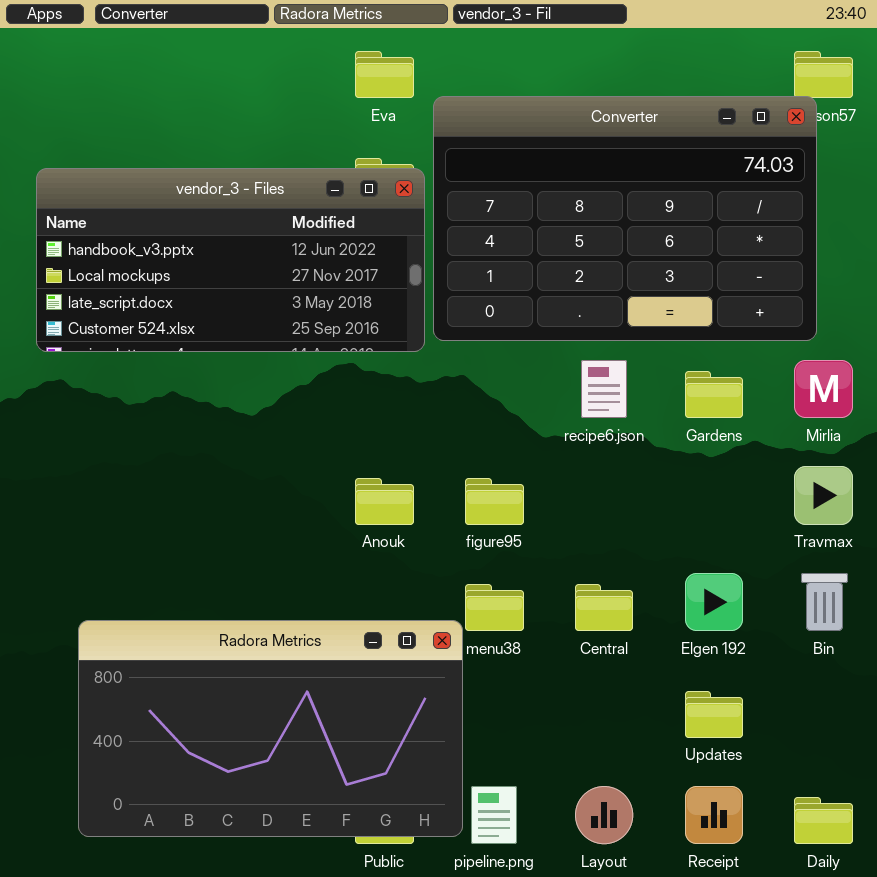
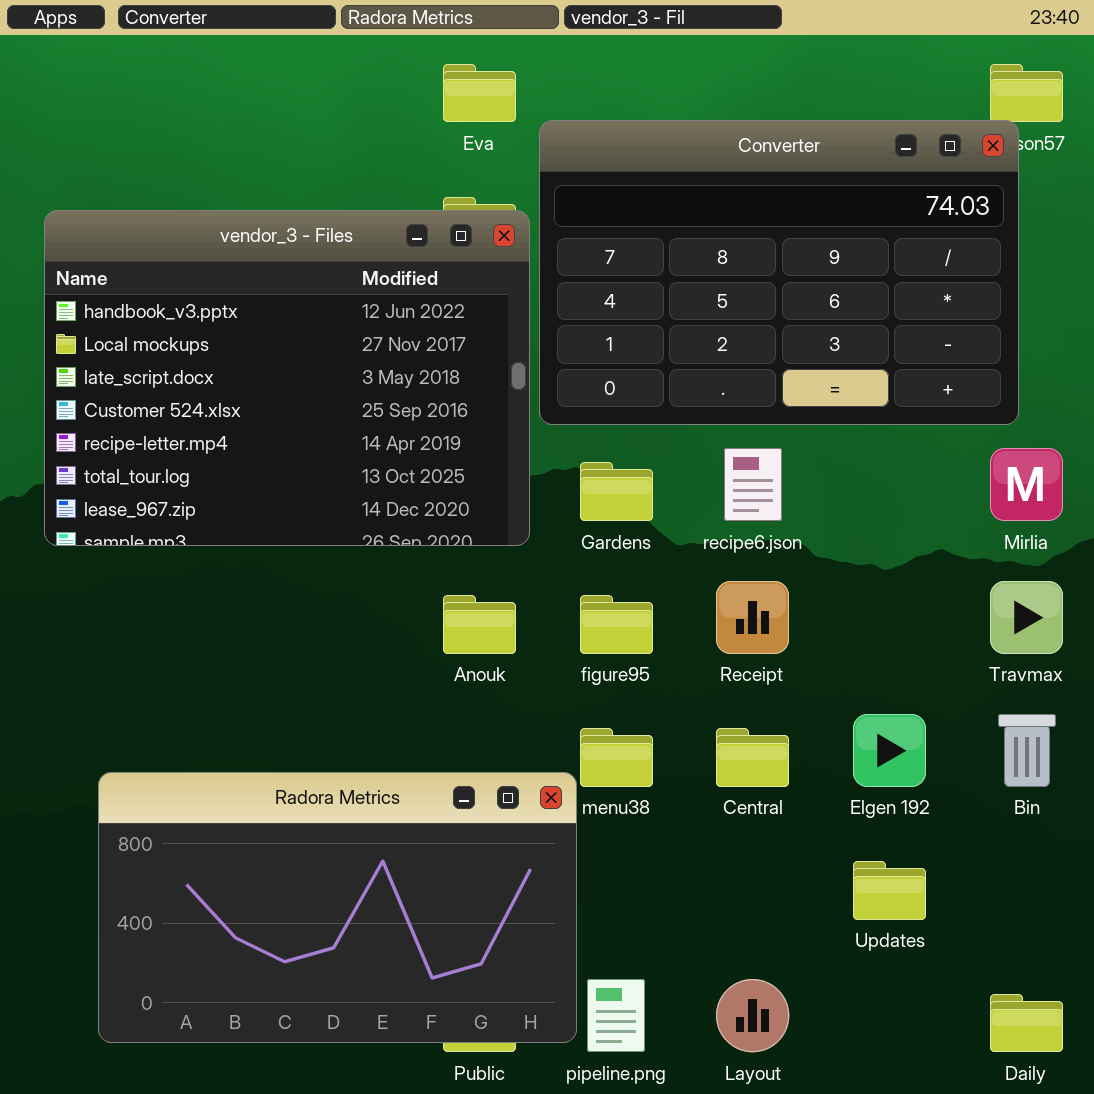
vendor_3 - Files: [36,168,425,352] -> [44,210,530,546], resized
Gardens: [685,371,743,418] -> [580,462,653,521], moved
Receipt: [685,786,743,844] -> [716,581,789,654], moved

